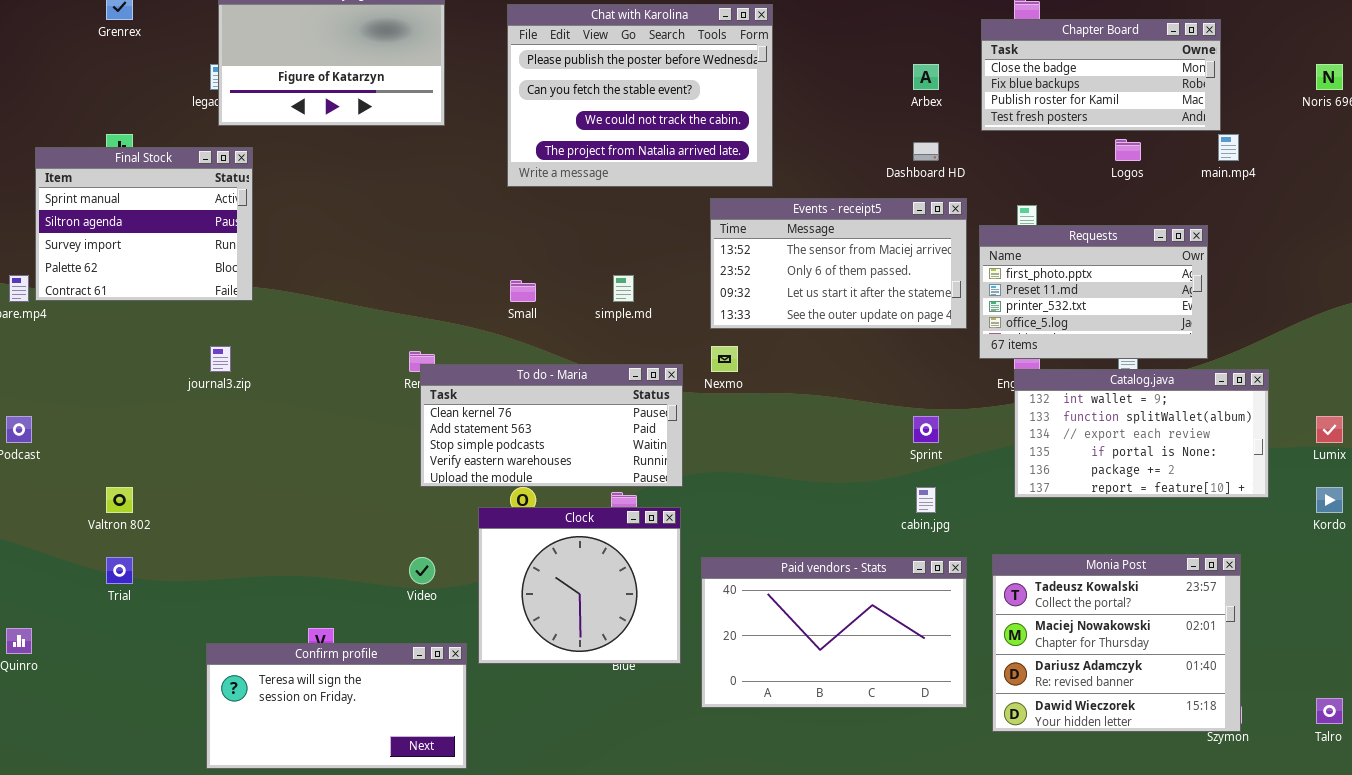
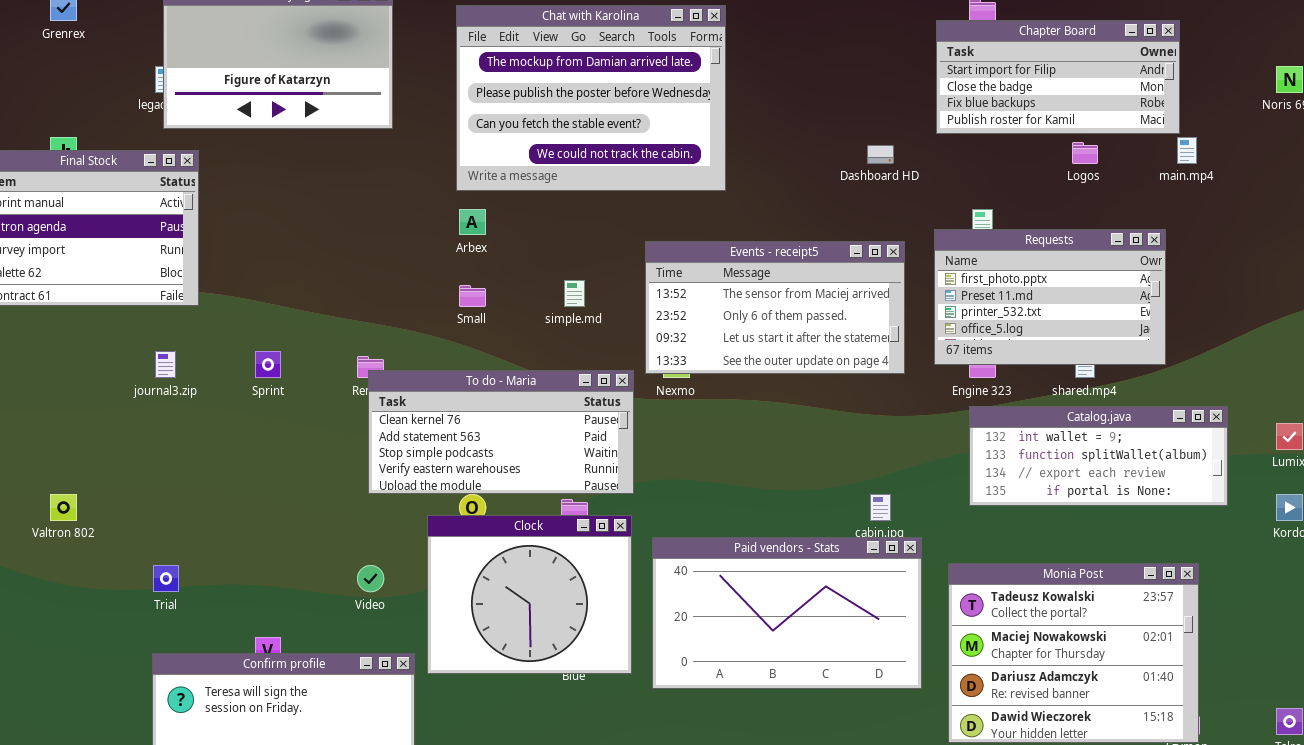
Chat with Karolina: [507,4,773,187] -> [456,5,726,191], scrolled up 1 row
Chapter Board: [981,19,1221,131] -> [936,20,1180,134], scrolled up 1 row
Arbex: [913,64,939,90] -> [459,209,486,235], moved
Events - receipt5: [710,198,967,329] -> [645,241,905,374], moved
Catalog.java: [1014,369,1269,498] -> [969,406,1228,506], resized
Sprint: [913,416,939,443] -> [255,351,281,378], moved
Trial: [106,557,133,584] -> [153,565,179,592], moved
Paid vendors - Stats: [701,557,967,708] -> [652,537,922,689], moved

